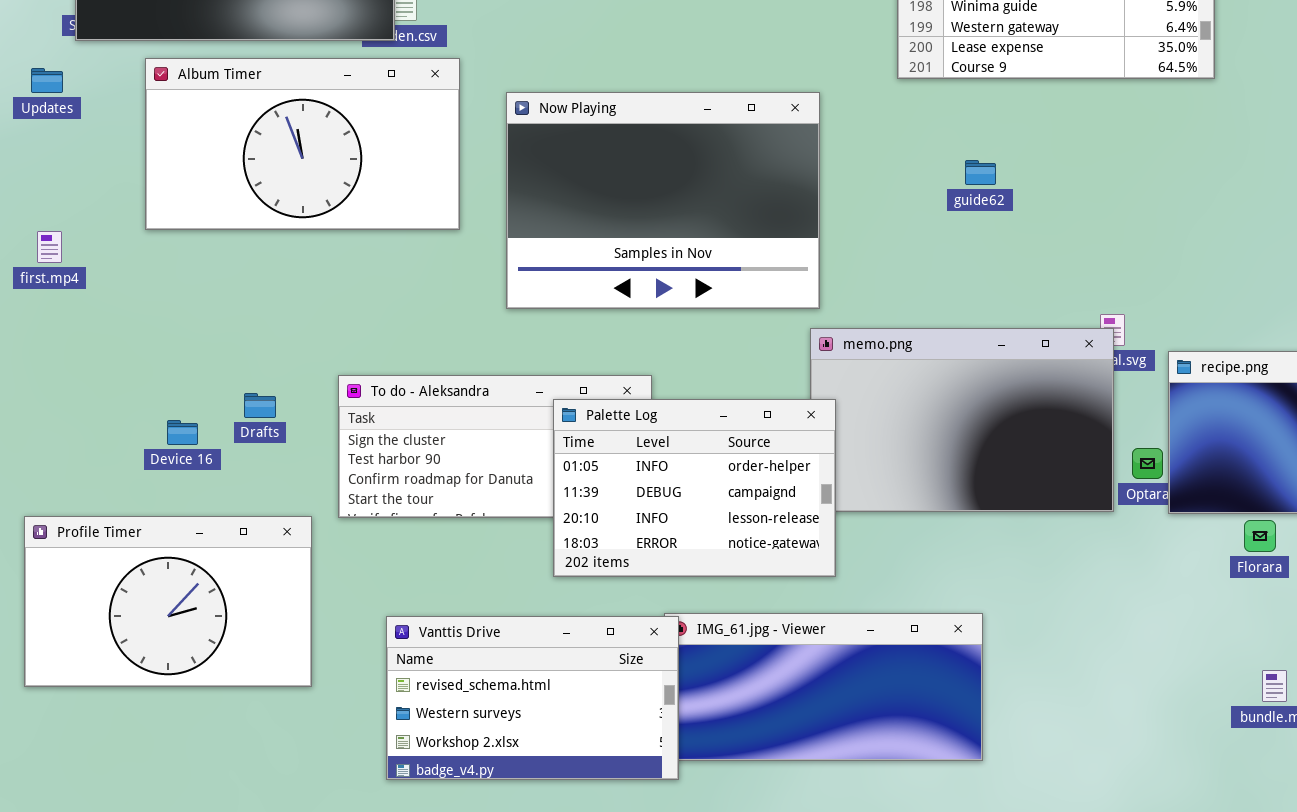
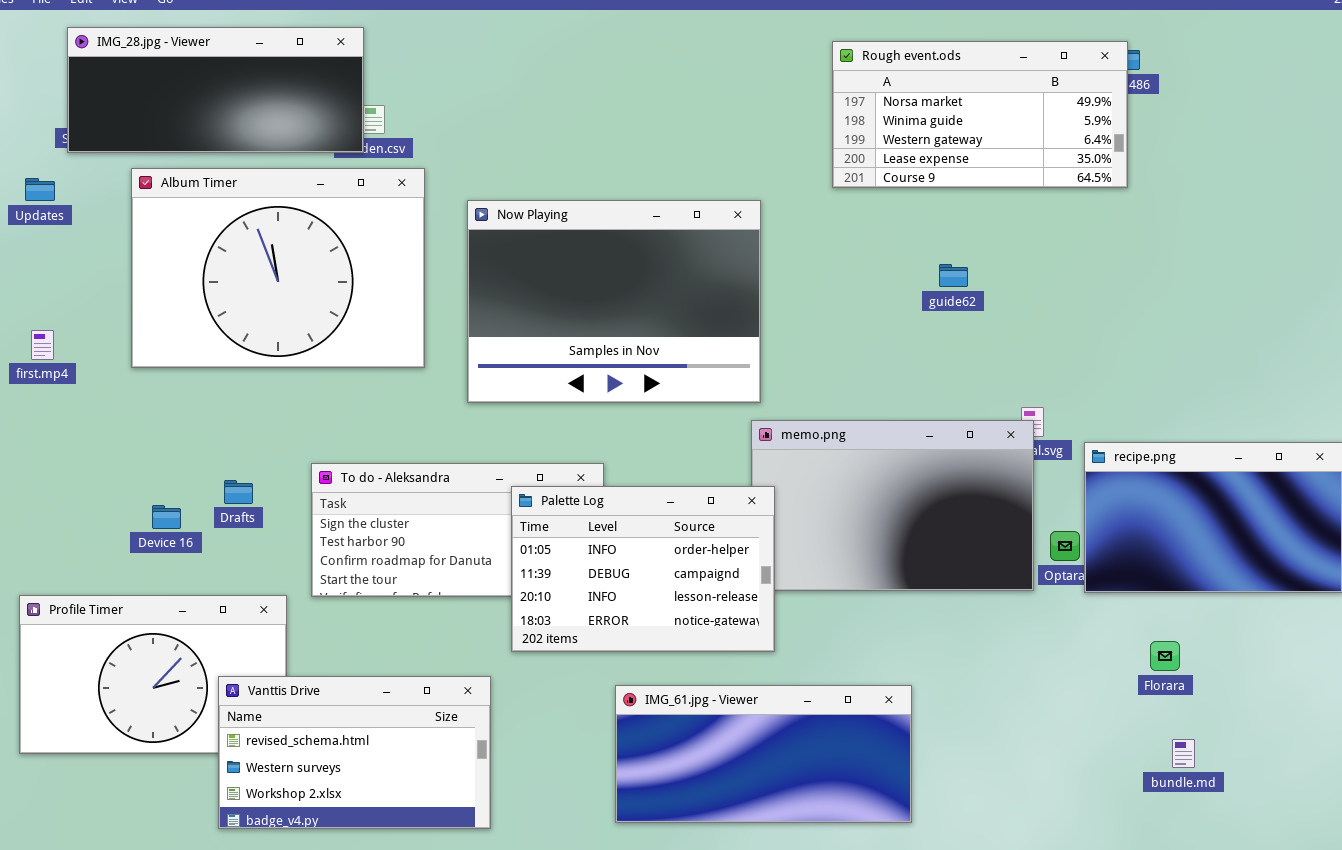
Album Timer: [145,58,460,230] -> [131,168,425,368], resized
guide62: [965,160,996,185] -> [939,264,968,287], moved
Florara: [1244,520,1276,552] -> [1150,641,1180,671], moved
Vanttis Drive: [386,616,679,780] -> [218,676,491,829], moved

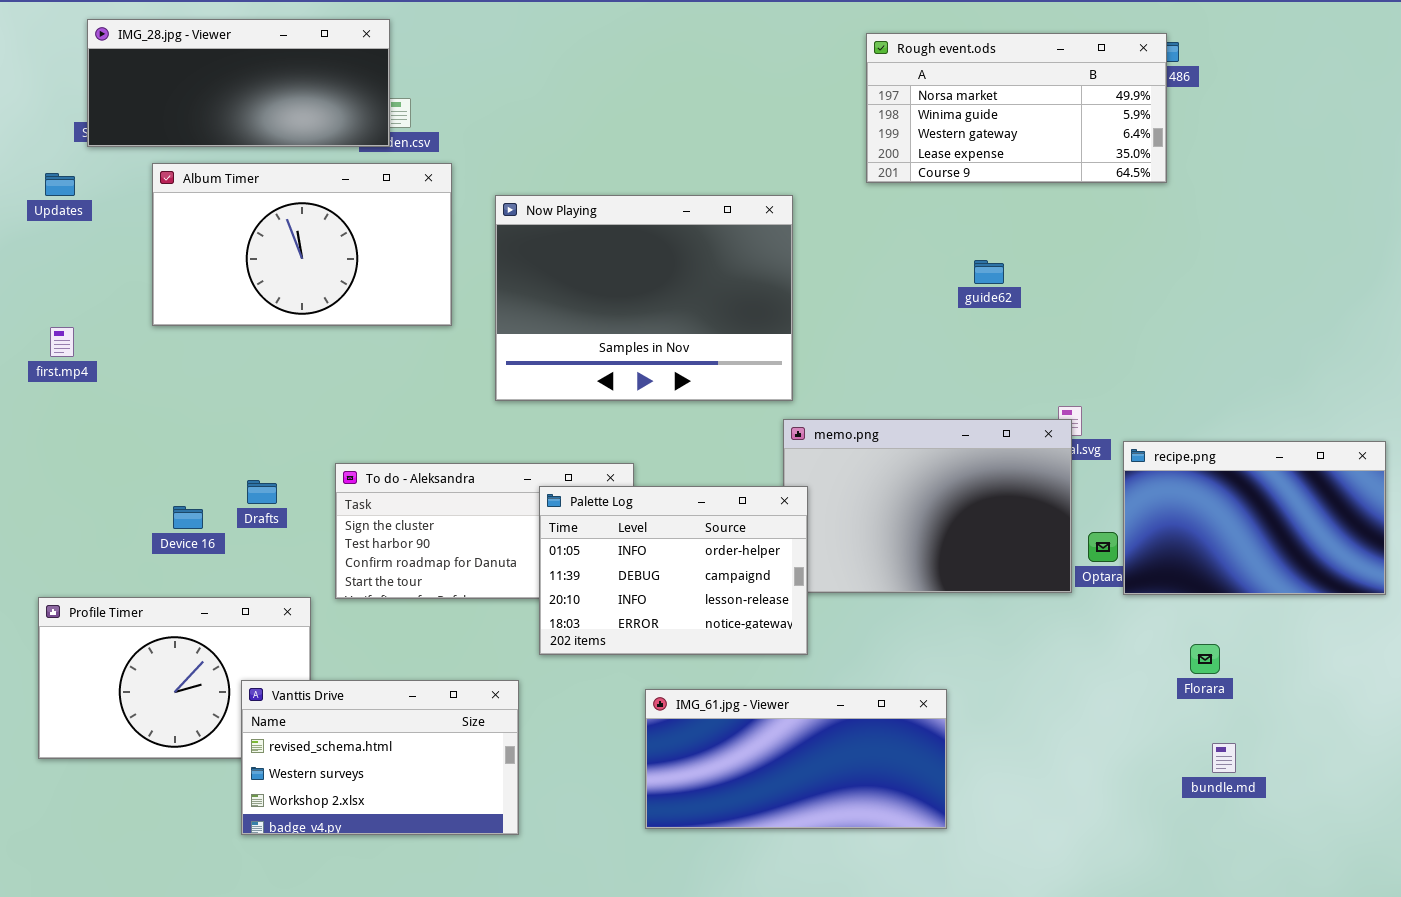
Album Timer: [131,168,425,368] -> [152,163,452,326], resized

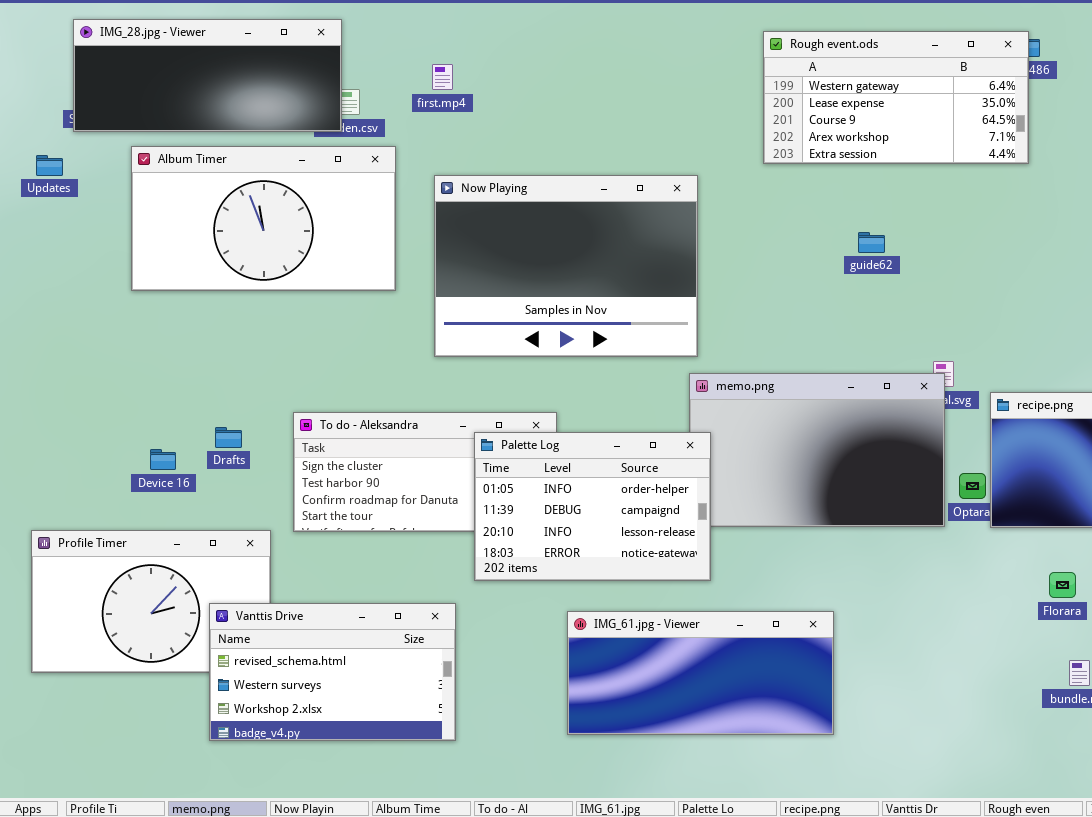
Rough event.ods: [866,33,1167,183] -> [763,31,1029,164], scrolled down 2 rows
first.mp4: [50,327,74,357] -> [432,64,453,90], moved

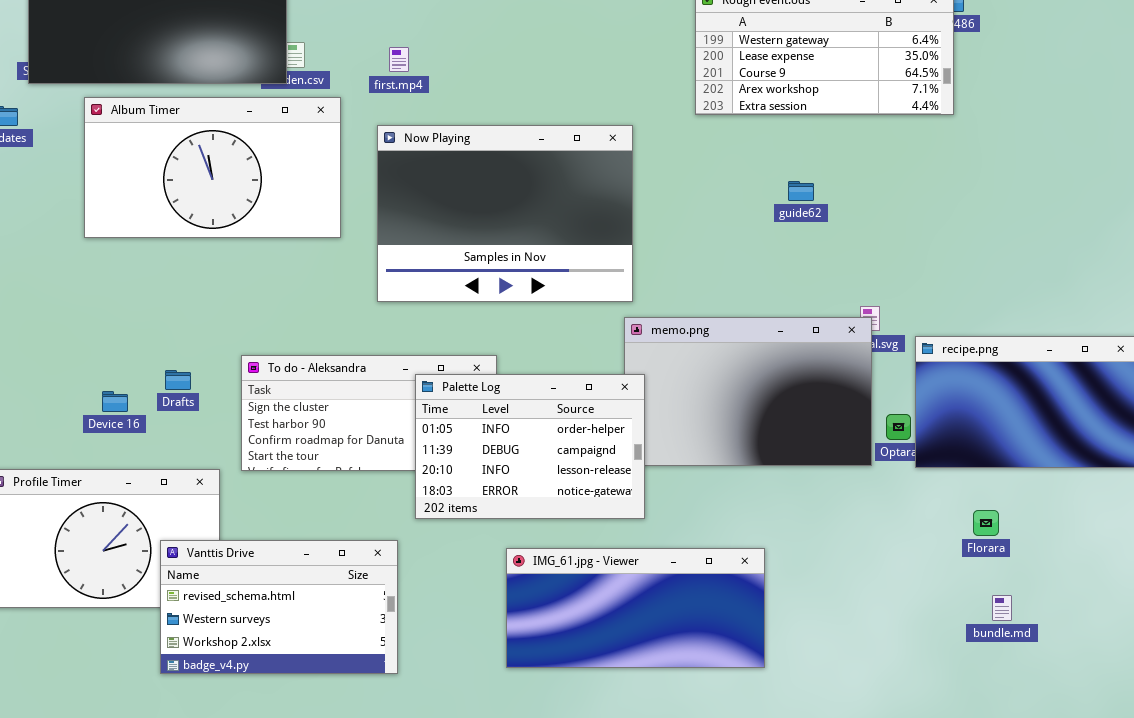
first.mp4: [432,64,453,90] -> [389,47,409,72], moved

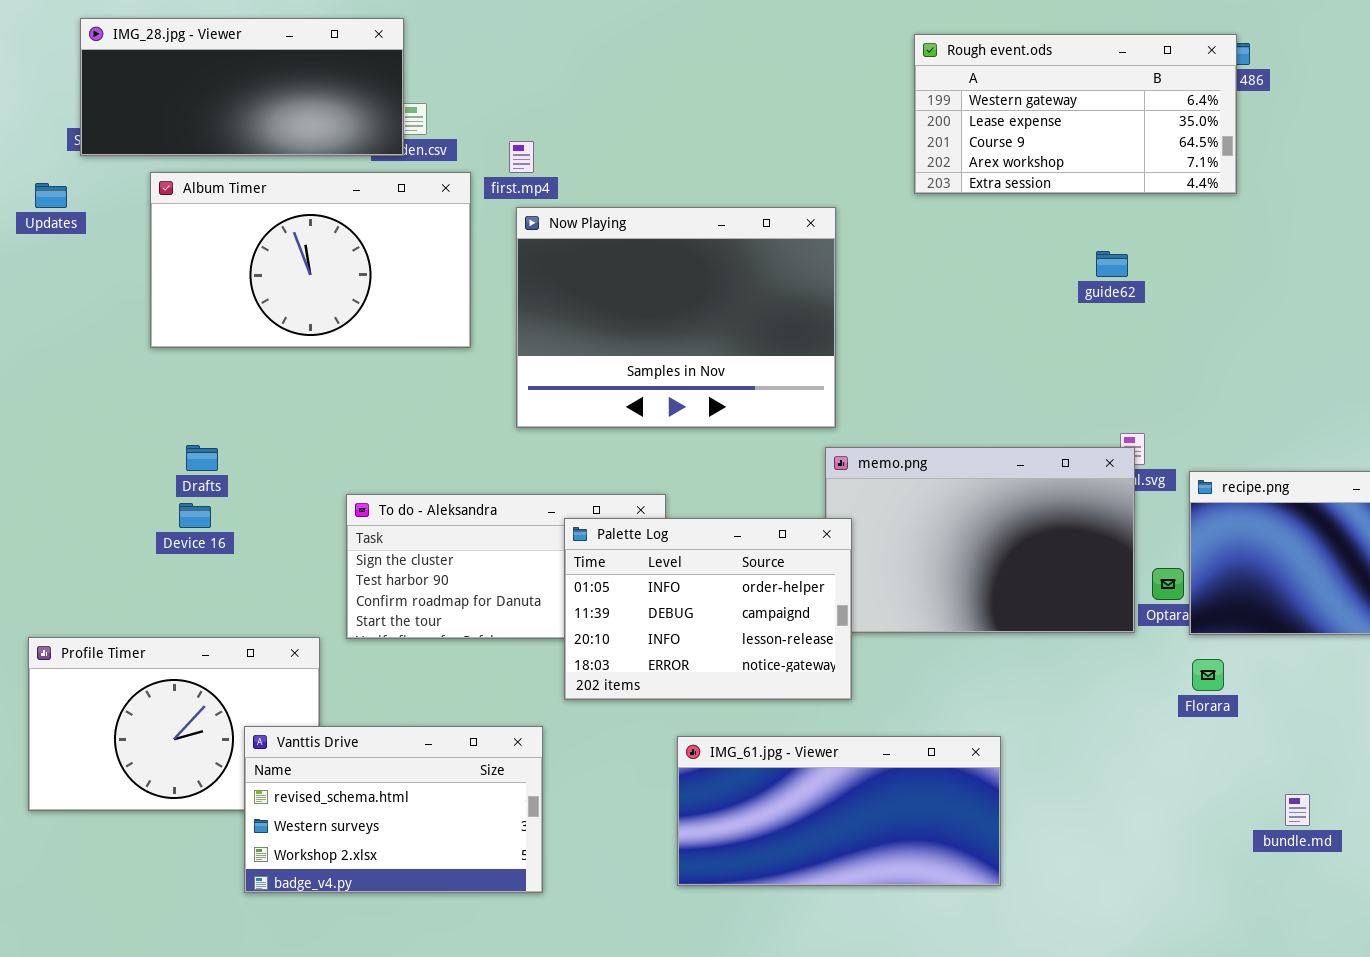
first.mp4: [389,47,409,72] -> [509,141,534,173], moved
guide62: [788,181,814,201] -> [1096,251,1128,277], moved
Drafts: [165,370,191,390] -> [186,445,218,471], moved
Device 16: [102,391,128,412] -> [179,503,211,528], moved
Florara: [973,510,999,536] -> [1192,659,1224,691], moved

